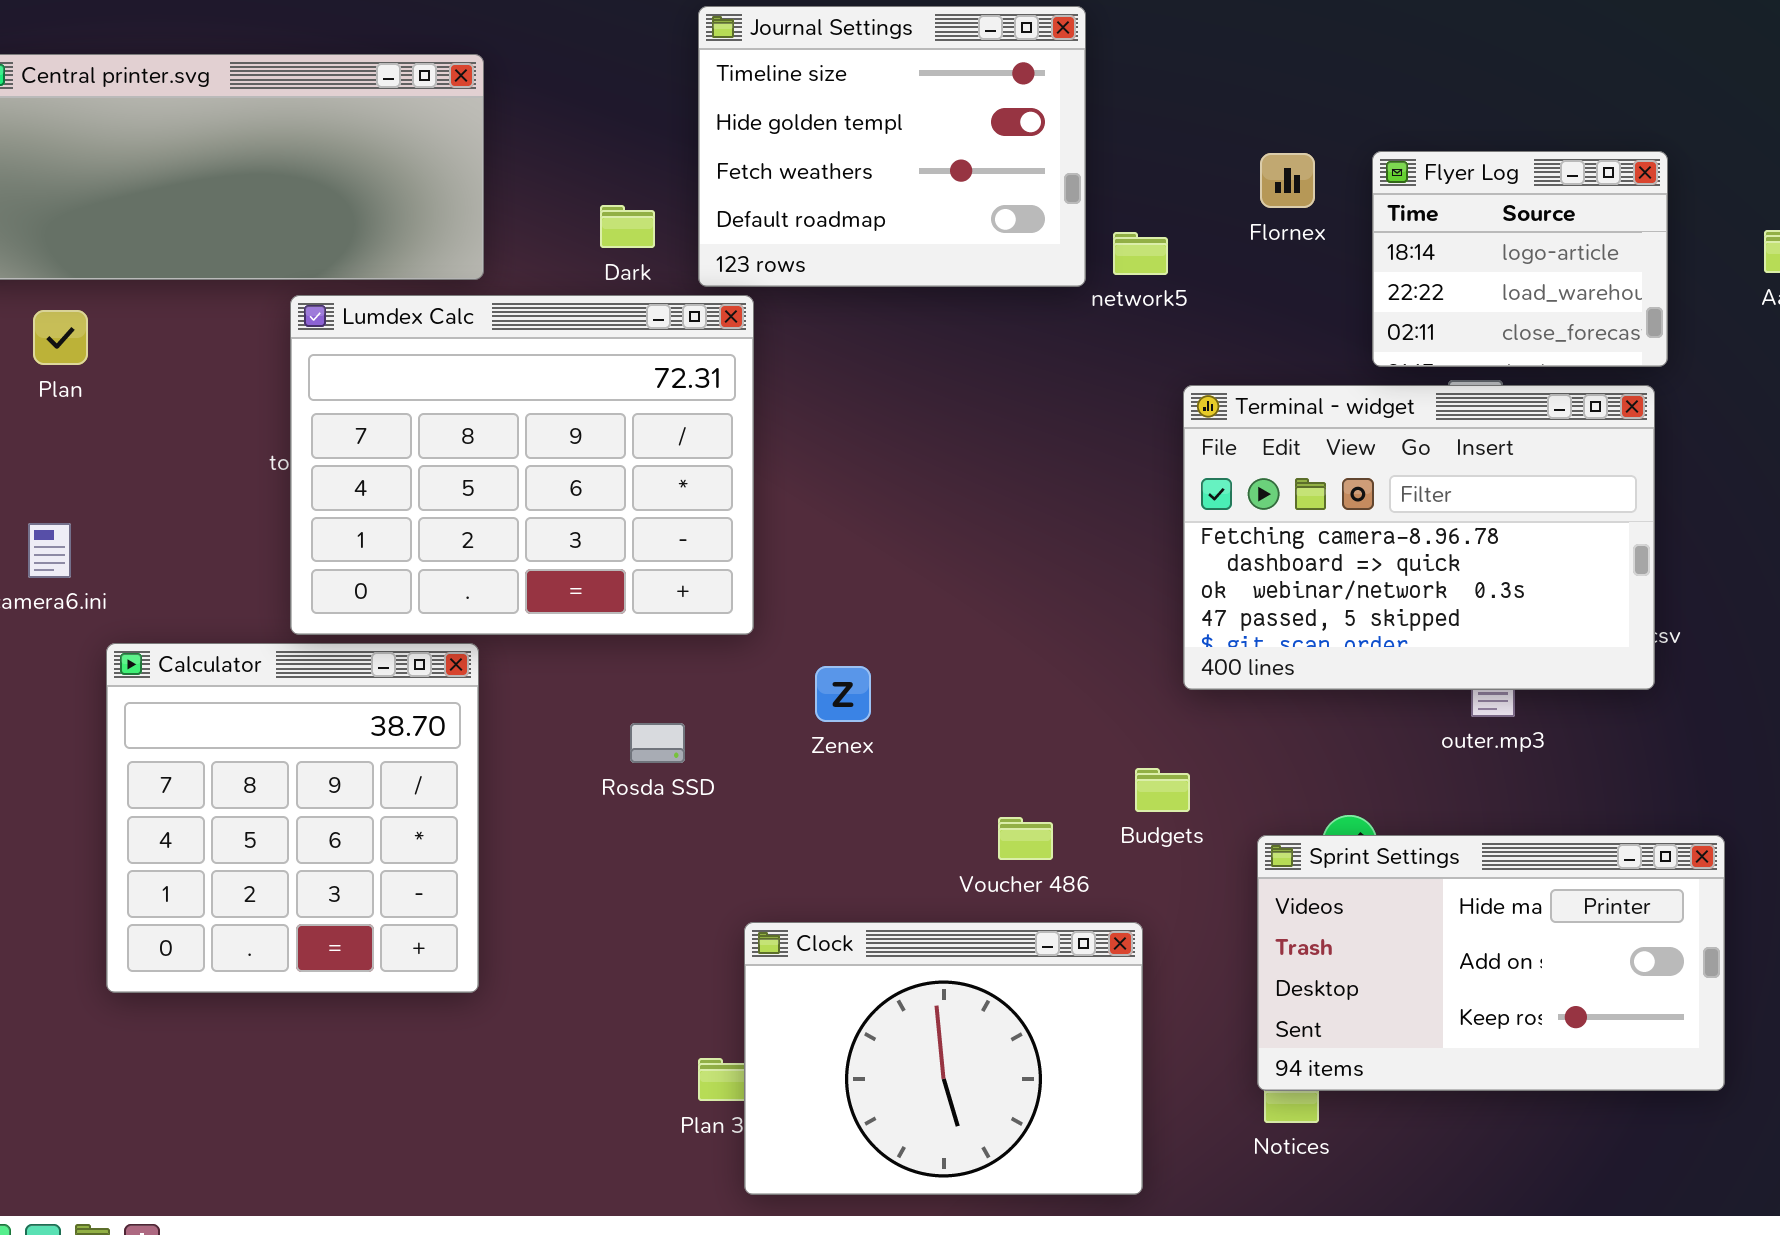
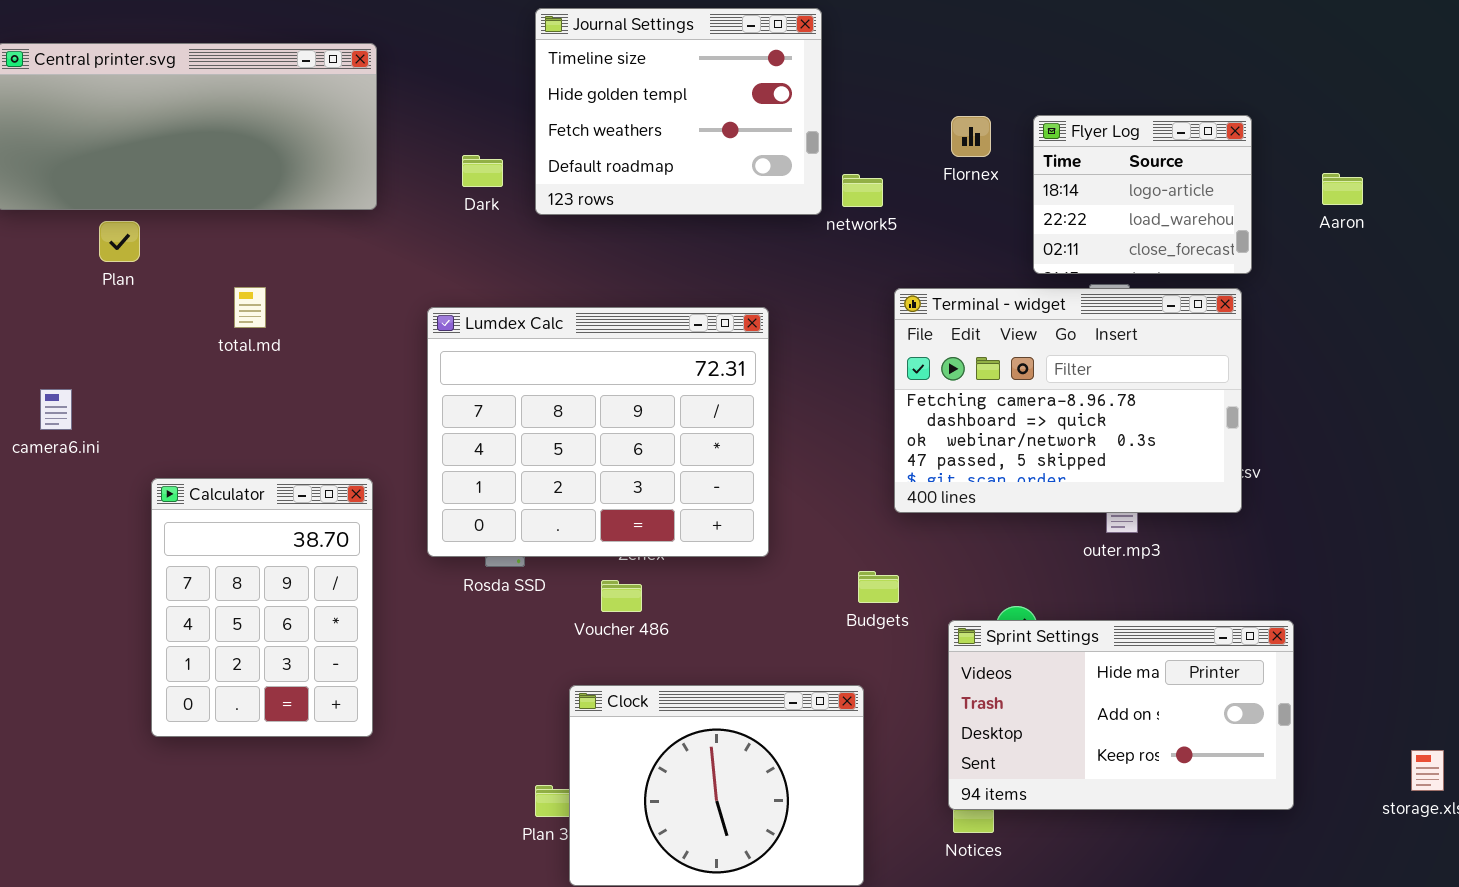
Lumdex Calc: [290,295,754,635] -> [427,307,769,557], moved
Plan: [33,310,88,365] -> [99,221,140,262], moved
Calculator: [106,643,479,993] -> [151,478,373,737], resized
Voucher 486: [998,817,1053,860] -> [601,580,642,612], moved

